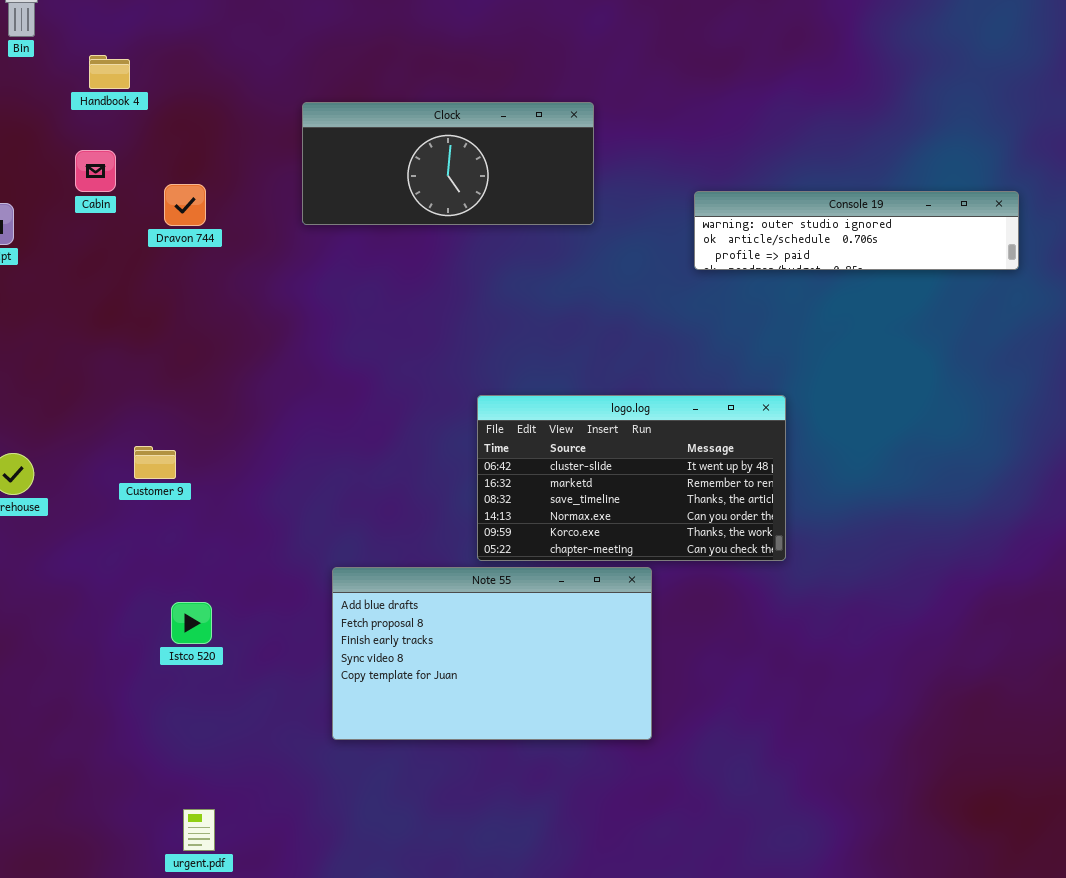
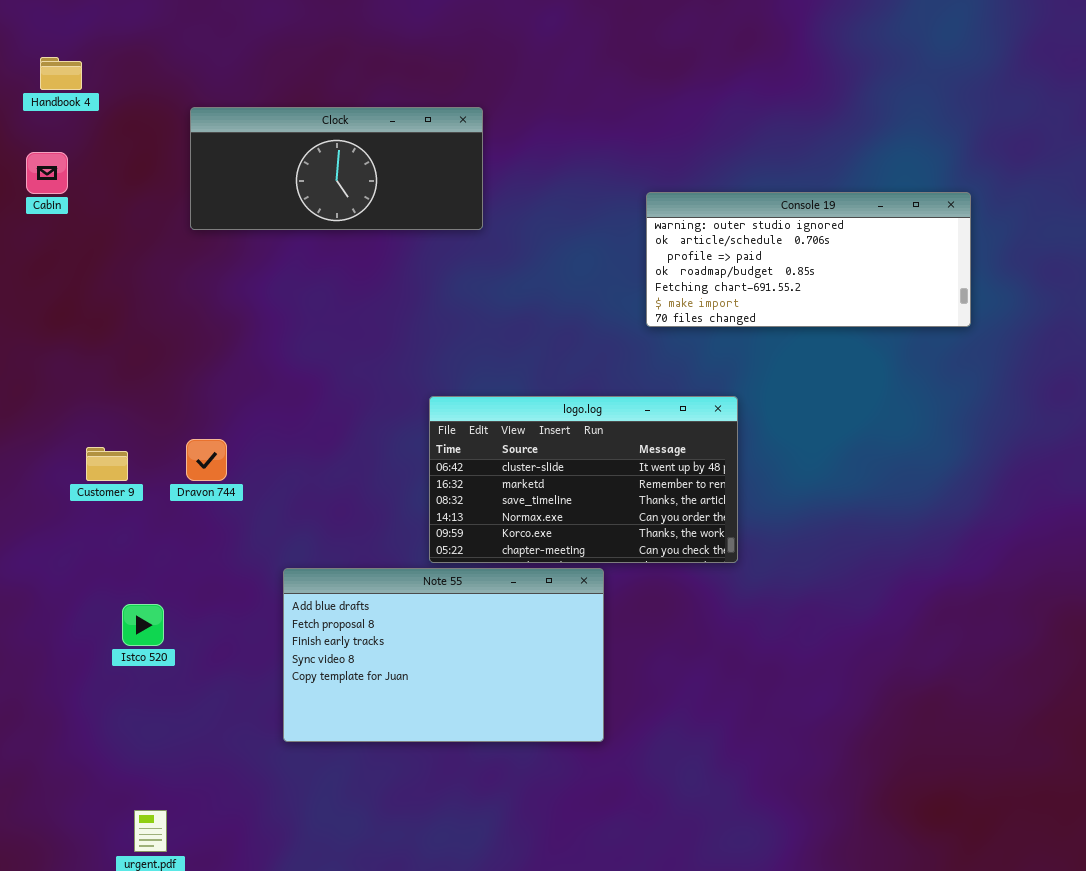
Clock: [302,102,594,225] -> [190,107,483,230], moved
Dravon 744: [164,184,206,226] -> [186,439,227,481], moved
Console 19: [694,191,1019,270] -> [646,192,971,327], resized

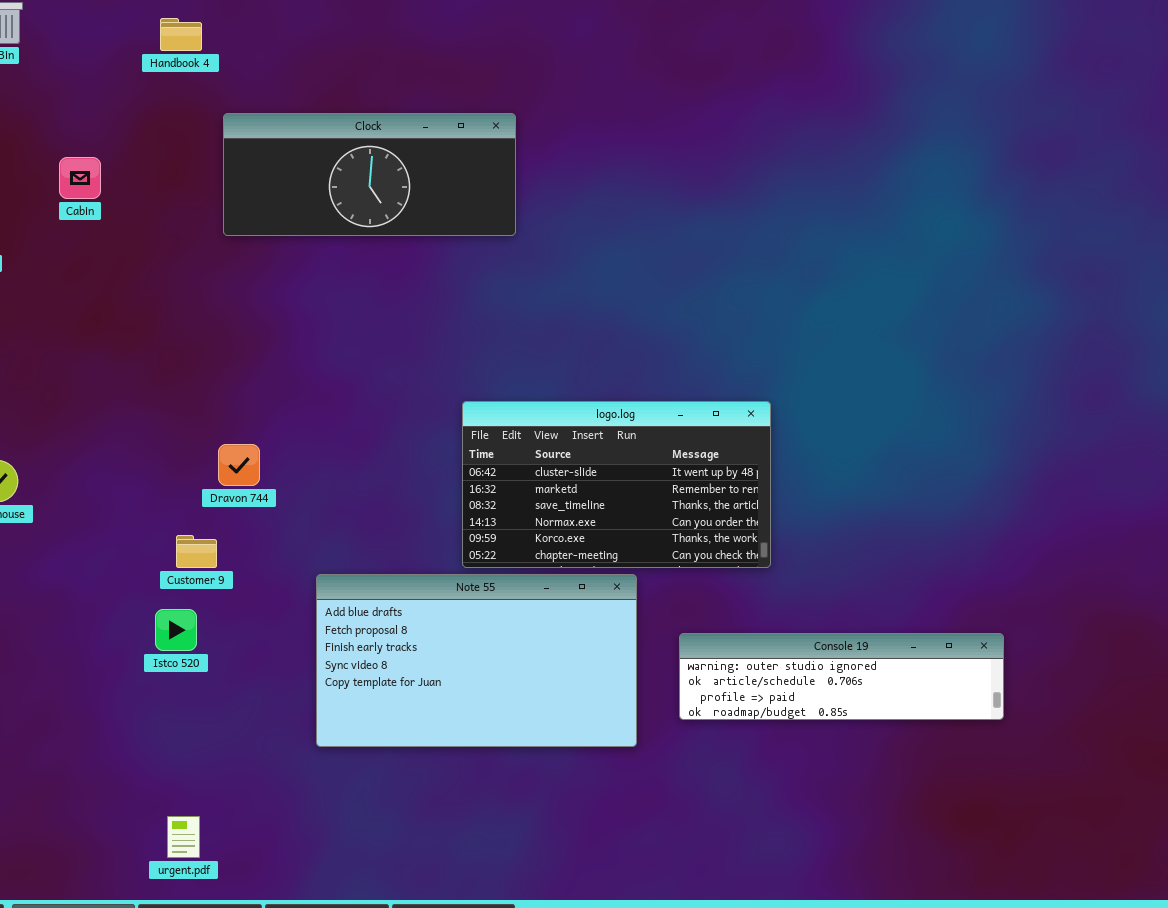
Handbook 4: [40,57,82,90] -> [160,18,202,51], moved
Console 19: [646,192,971,327] -> [679,633,1004,720], moved, resized
Customer 9: [86,447,128,481] -> [176,535,217,568], moved

